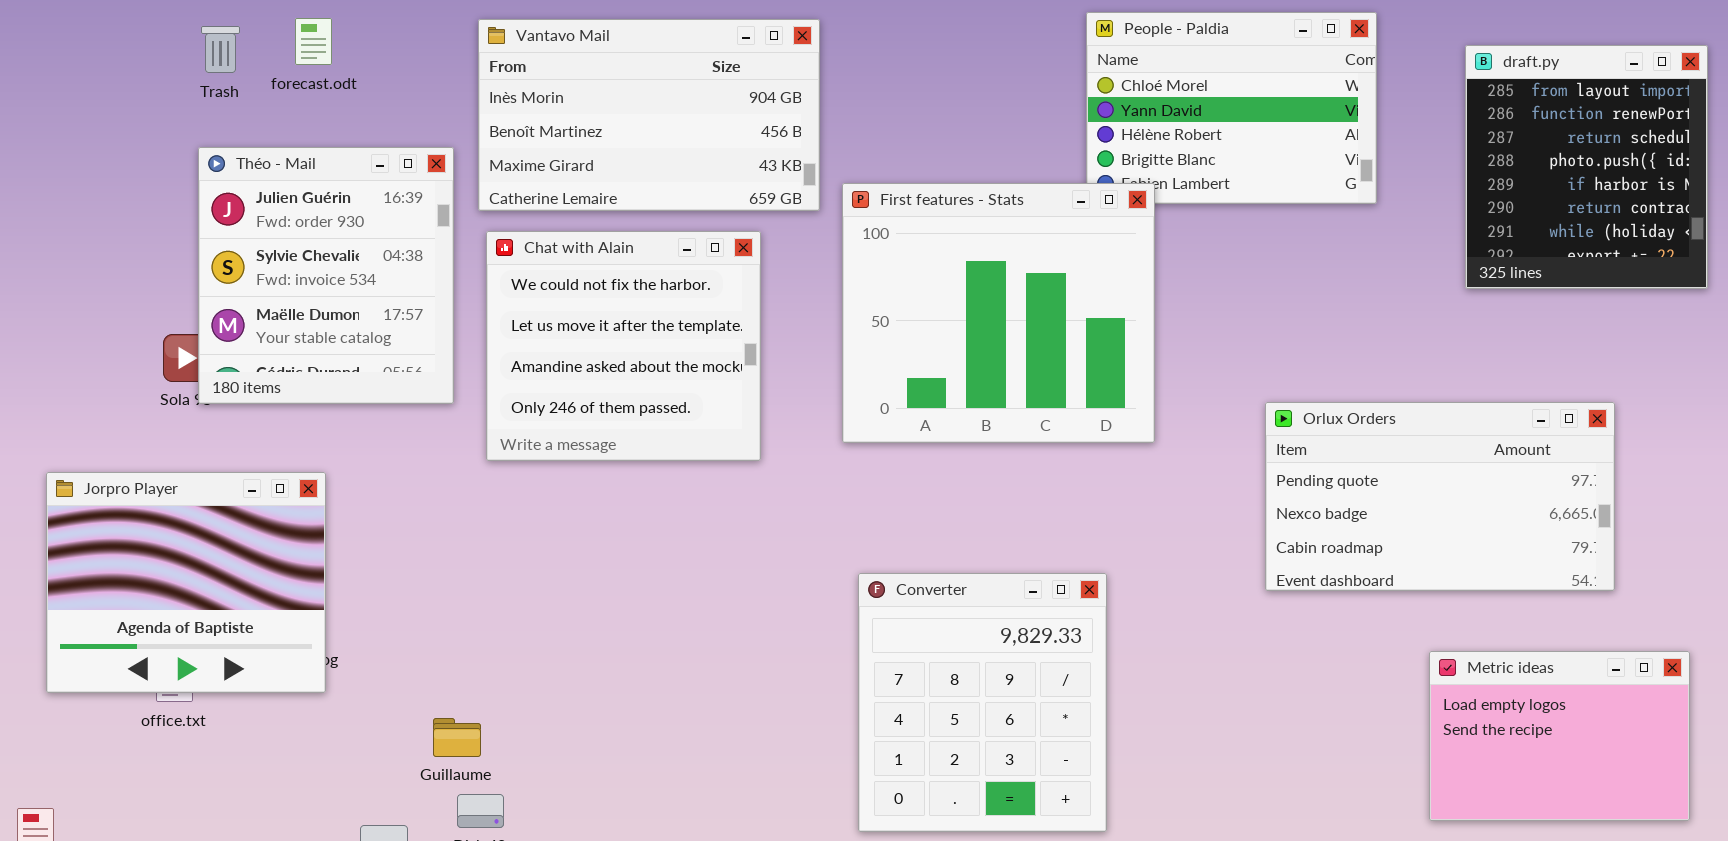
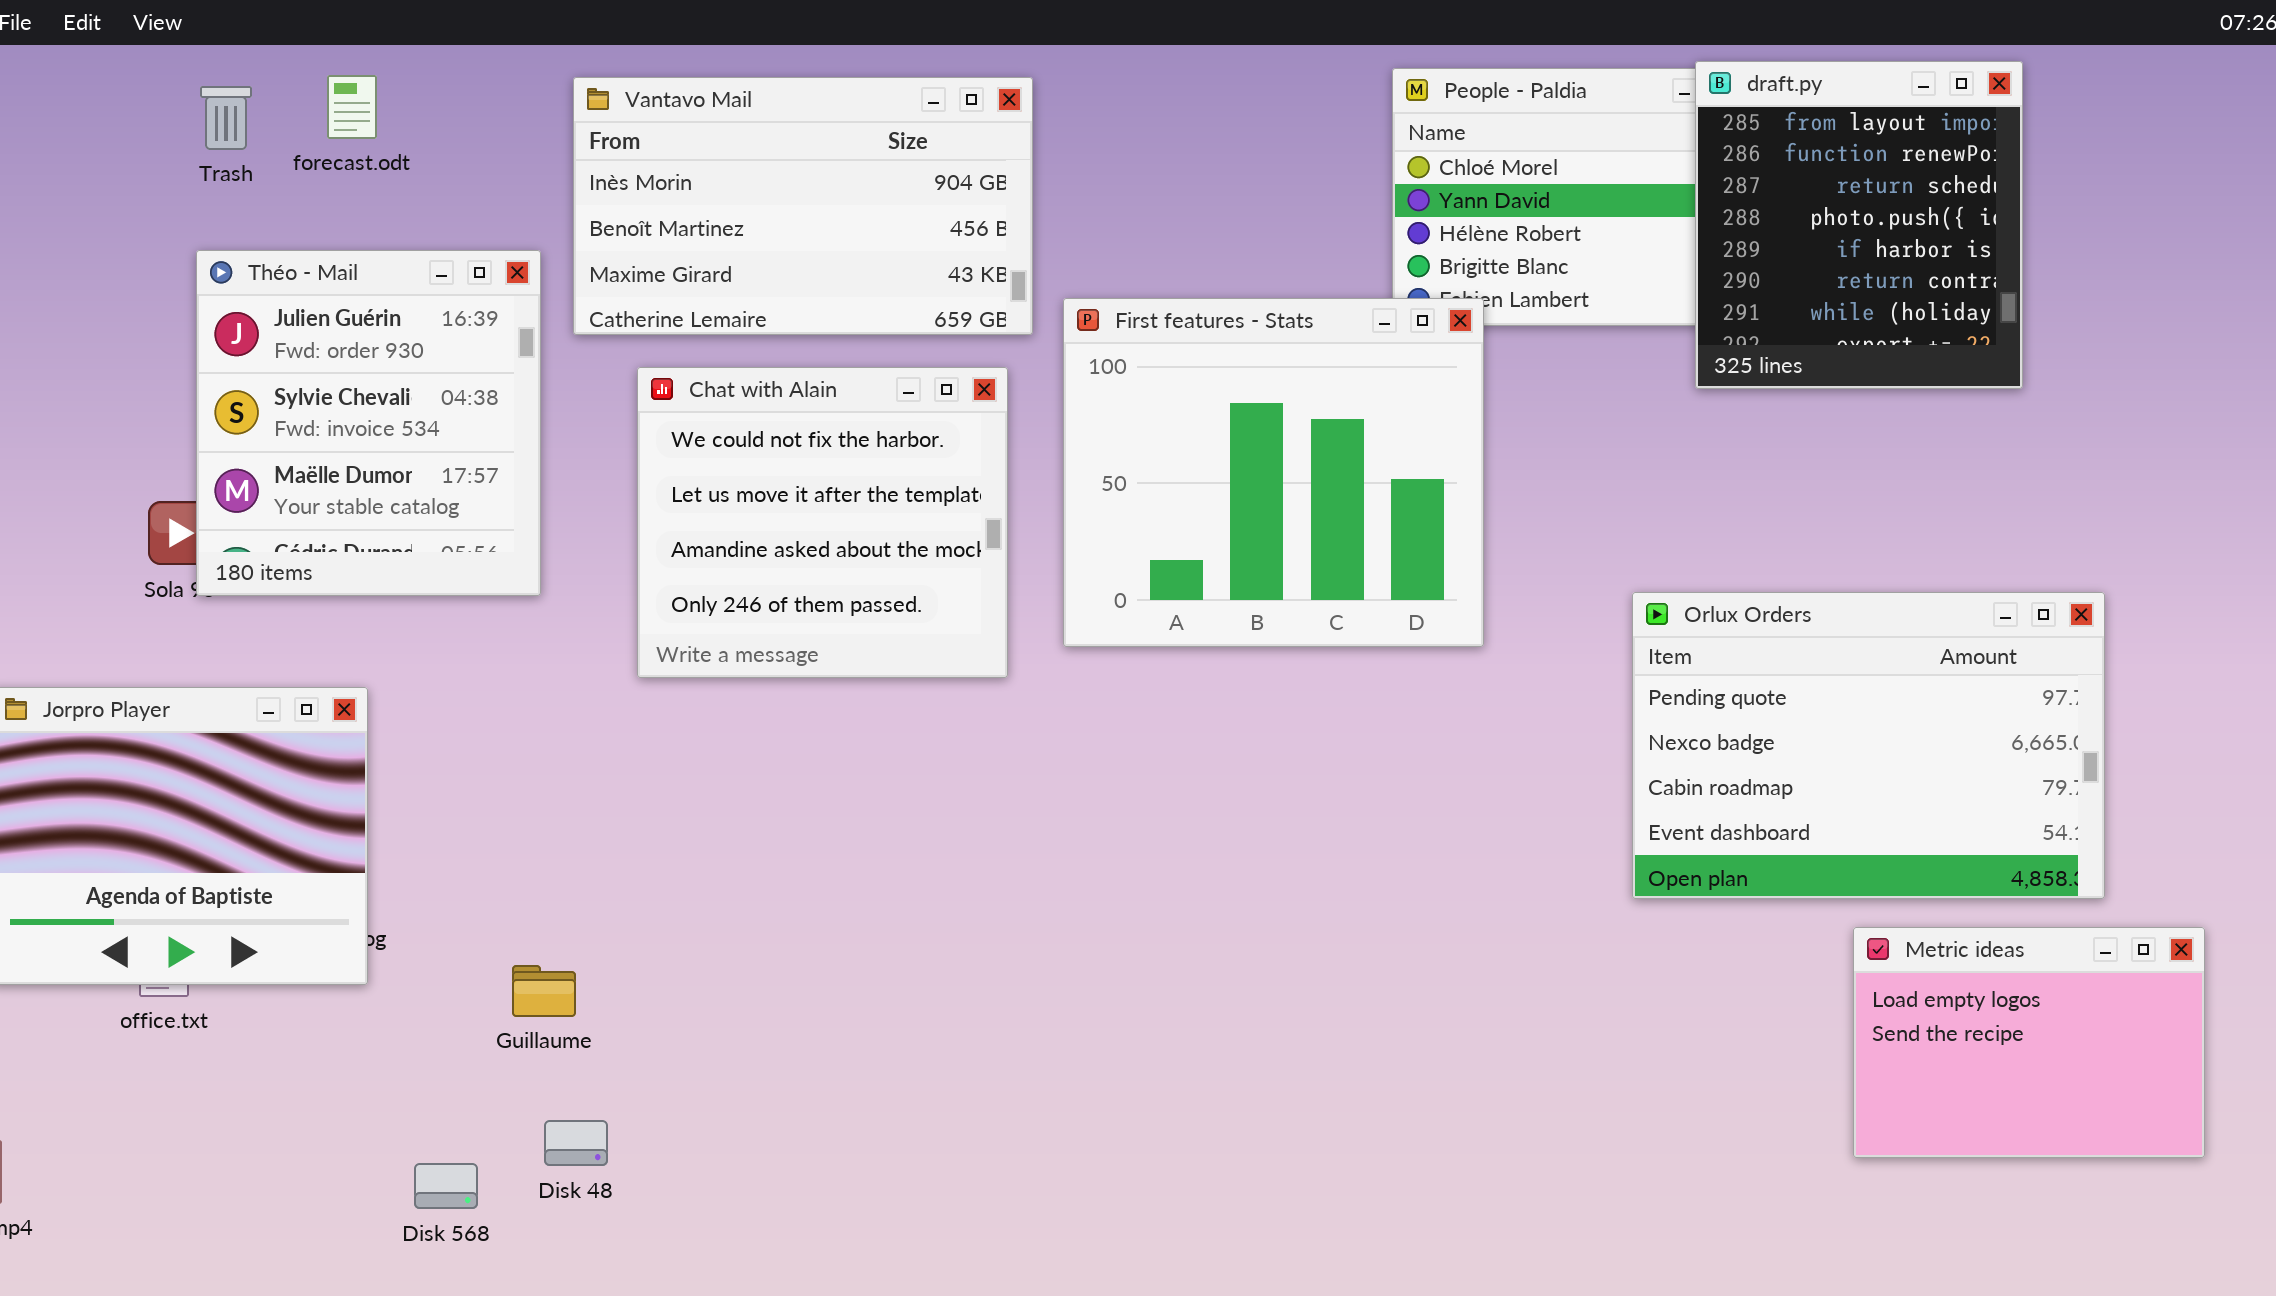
draft.py: [1465,45,1708,289] -> [1695,61,2023,389], moved
Chat with Alain: [486,231,761,461] -> [637,367,1008,678], moved
Orlux Orders: [1265,402,1615,591] -> [1632,592,2105,899], resized
Converter: [858,573,1107,832] -> none, closed
Guillaume: [433,718,481,757] -> [512,965,576,1017], moved

